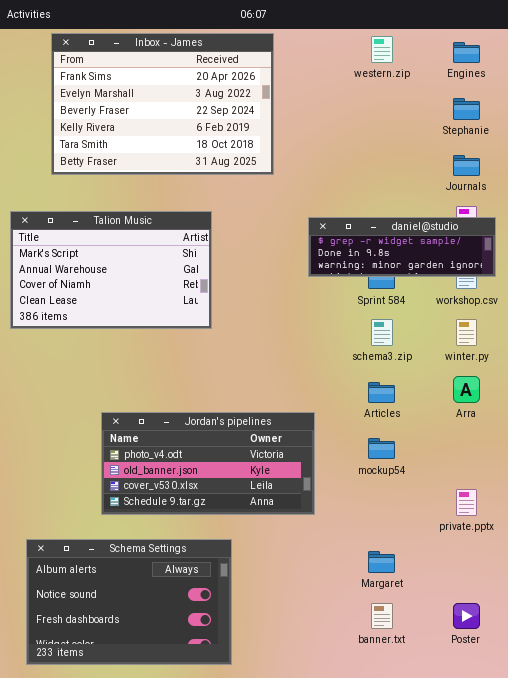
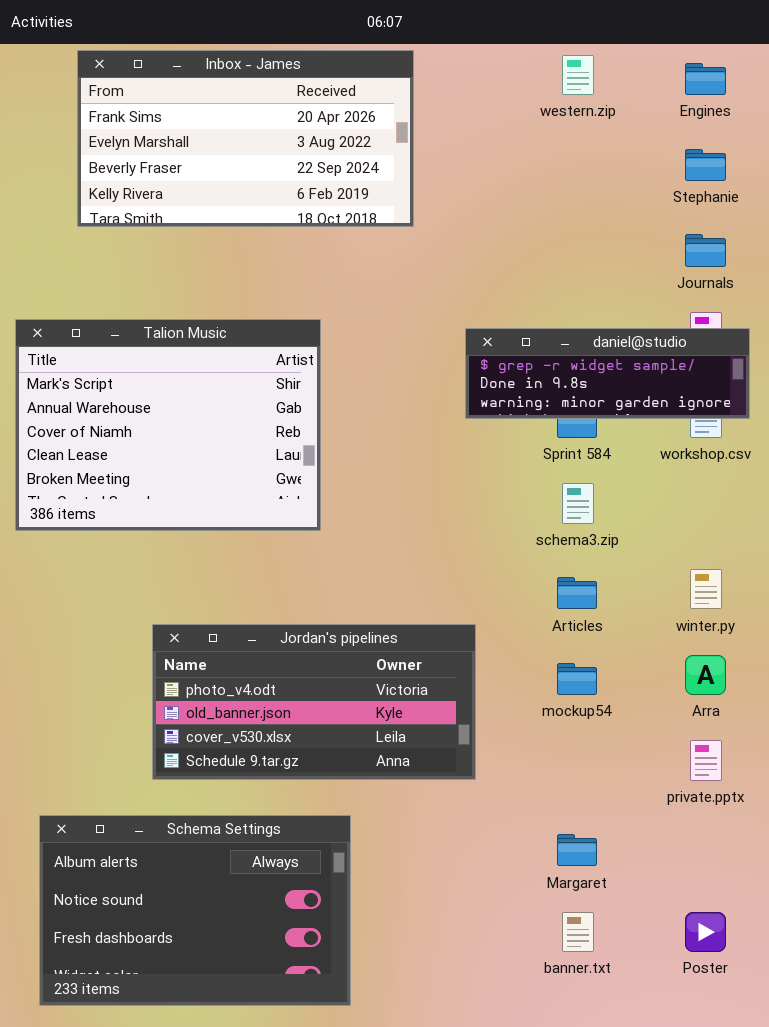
Inbox - James: [51,33,274,175] -> [77,50,414,227], resized
Talion Music: [10,211,212,329] -> [15,319,321,531], resized
winter.py: [456,319,477,346] -> [690,569,722,609], moved
Arra: [453,376,480,403] -> [685,655,726,695], moved

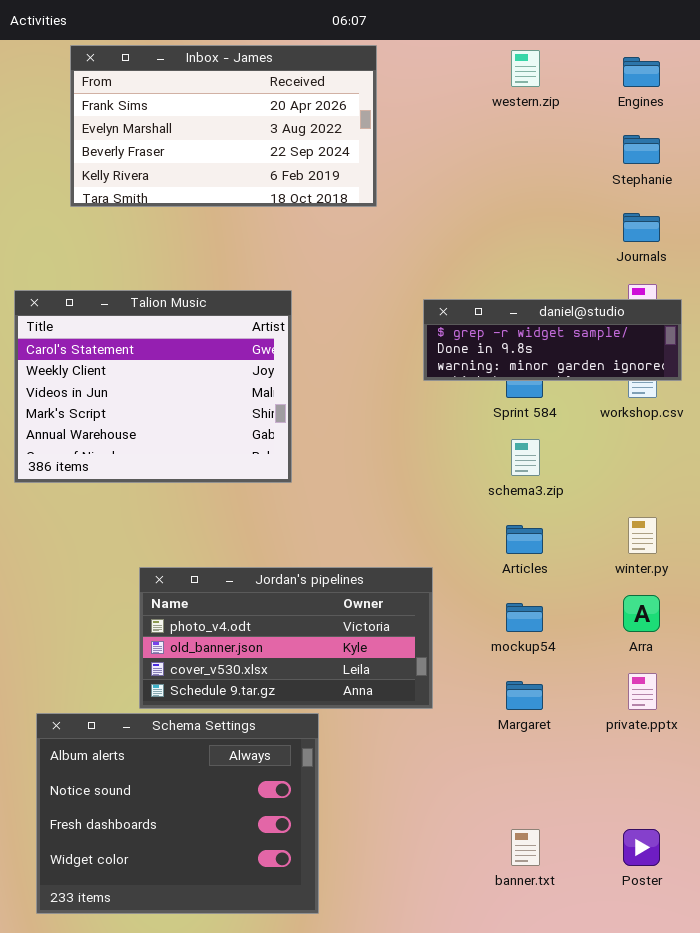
Talion Music: [15,319,321,531] -> [14,290,292,483], scrolled up 3 rows
Schema Settings: [39,815,351,1006] -> [36,713,319,914], resized
Margaret: [557,834,597,866] -> [506,681,543,710], moved

